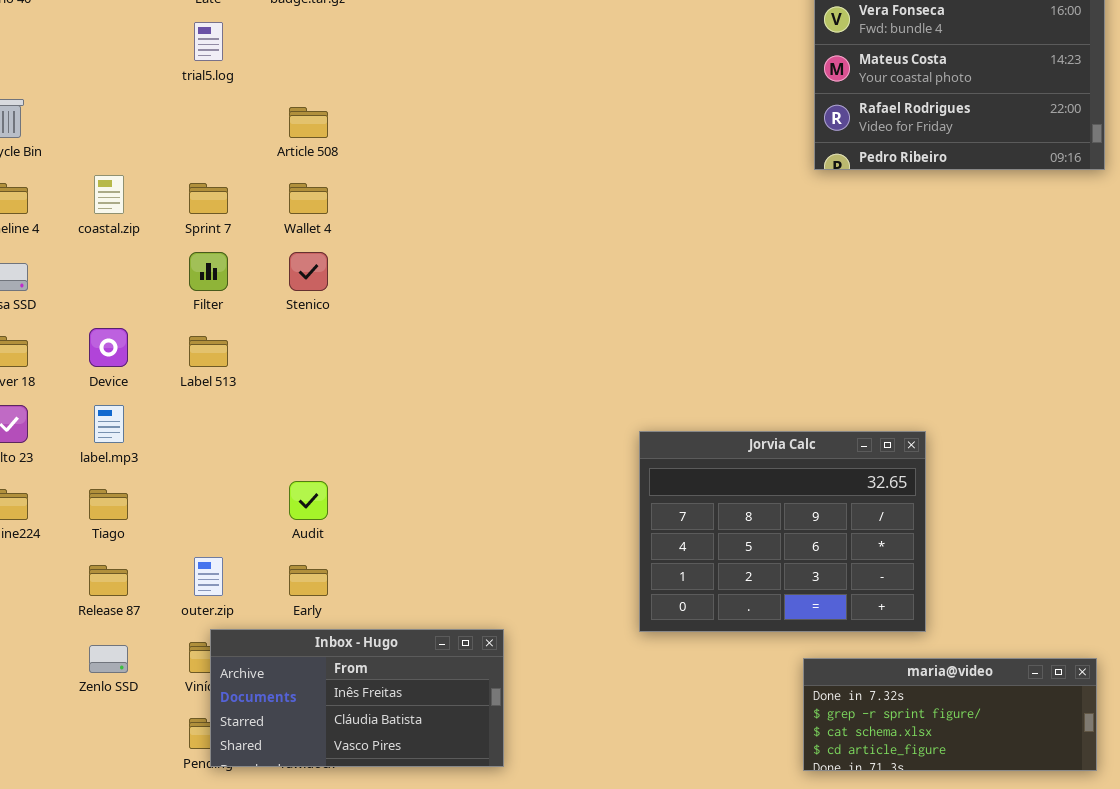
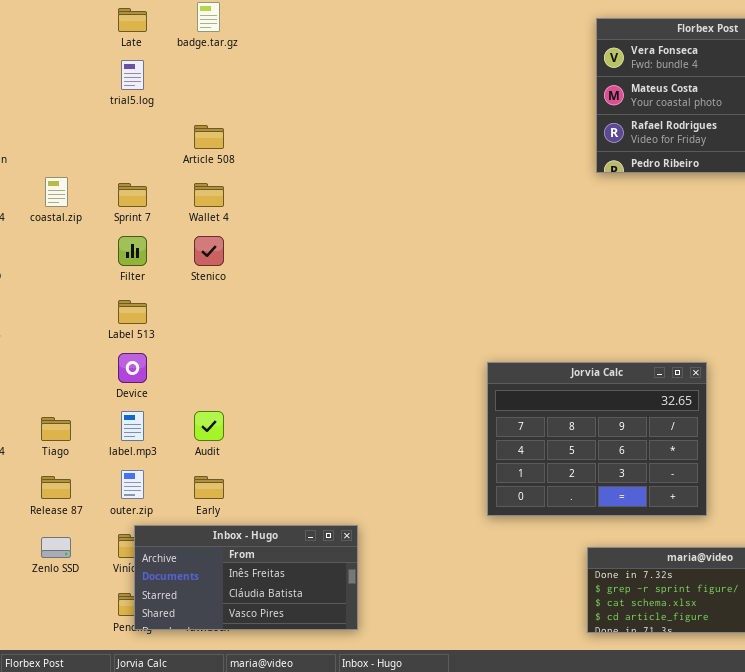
Device: [89,328,128,367] -> [118,353,147,383], moved
label.mp3: [94,405,124,443] -> [121,411,144,441], moved
Jorvia Calc: [639,431,926,632] -> [487,362,707,516], moved

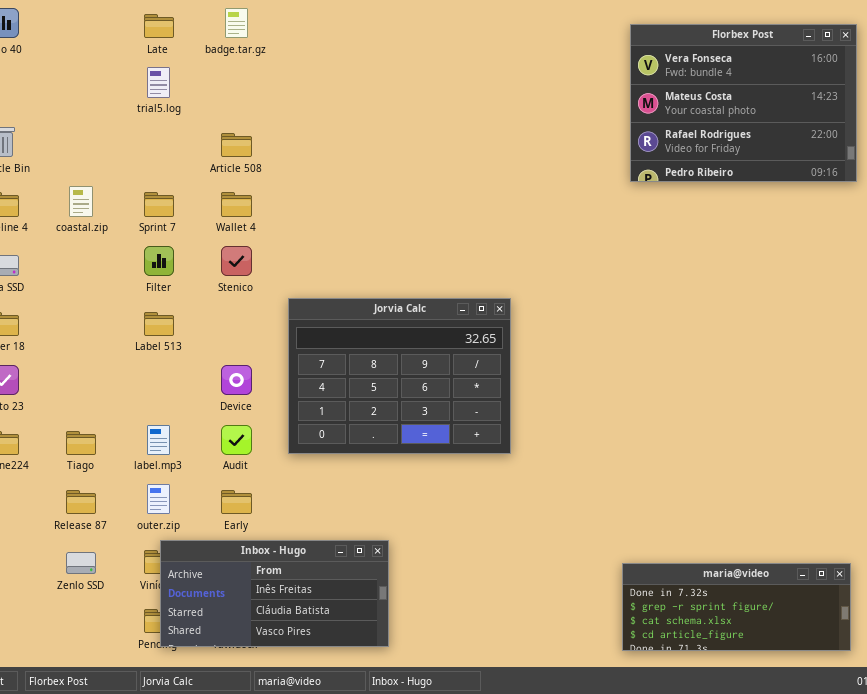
Device: [118,353,147,383] -> [221,365,252,395], moved
Jorvia Calc: [487,362,707,516] -> [288,298,511,454], moved

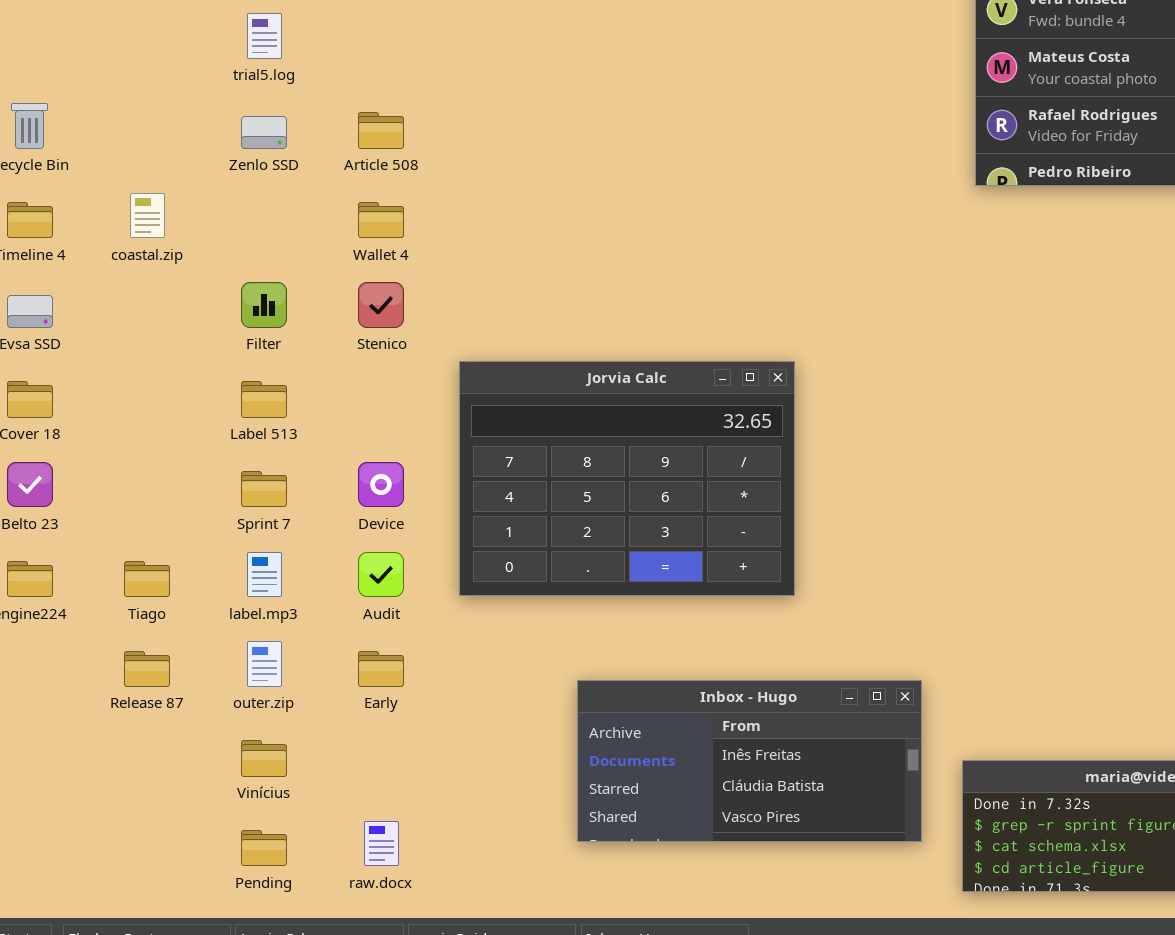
Sprint 7: [144,192,174,217] -> [241,471,287,507], moved
Inbox - Hugo: [160,540,389,647] -> [577,680,922,842], moved
Zenlo SSD: [66,552,96,574] -> [241,116,287,149], moved

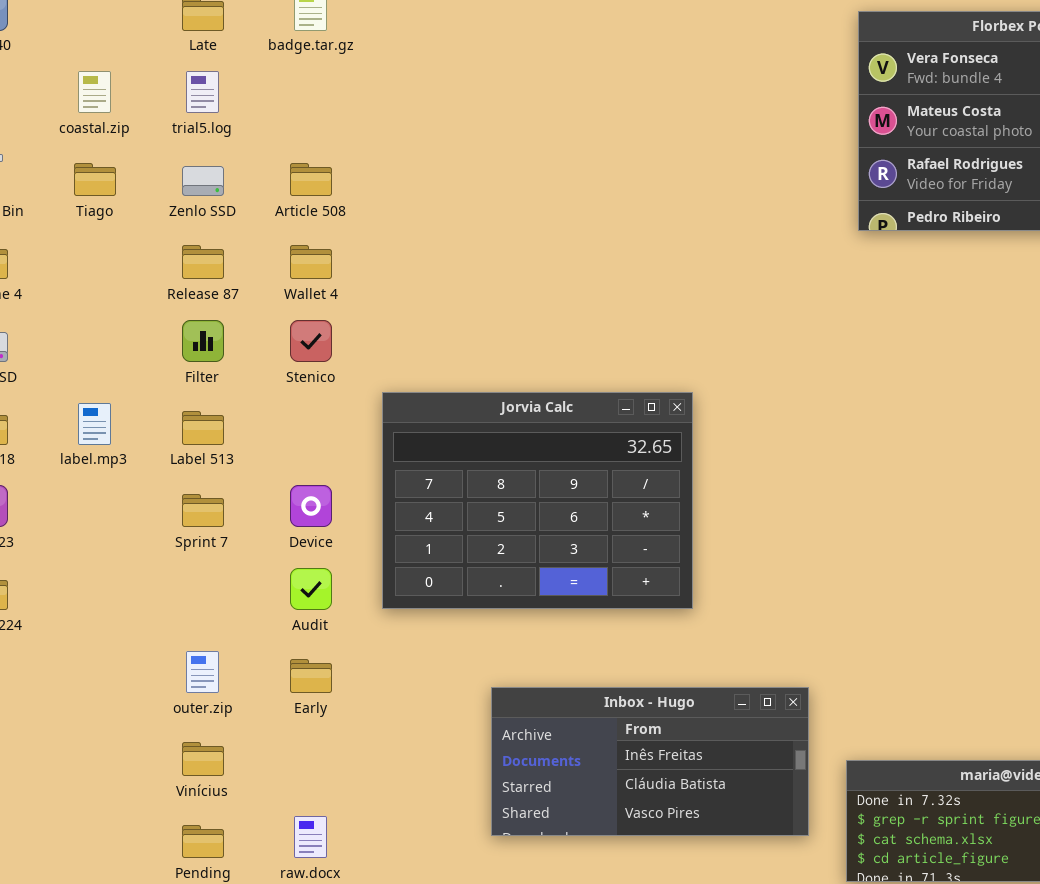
coastal.zip: [130,193,165,238] -> [78,71,111,113], moved
label.mp3: [247,552,282,597] -> [78,403,111,445], moved
Tiago: [124,561,170,597] -> [74,163,116,196], moved
Release 87: [124,651,170,687] -> [182,245,224,279], moved

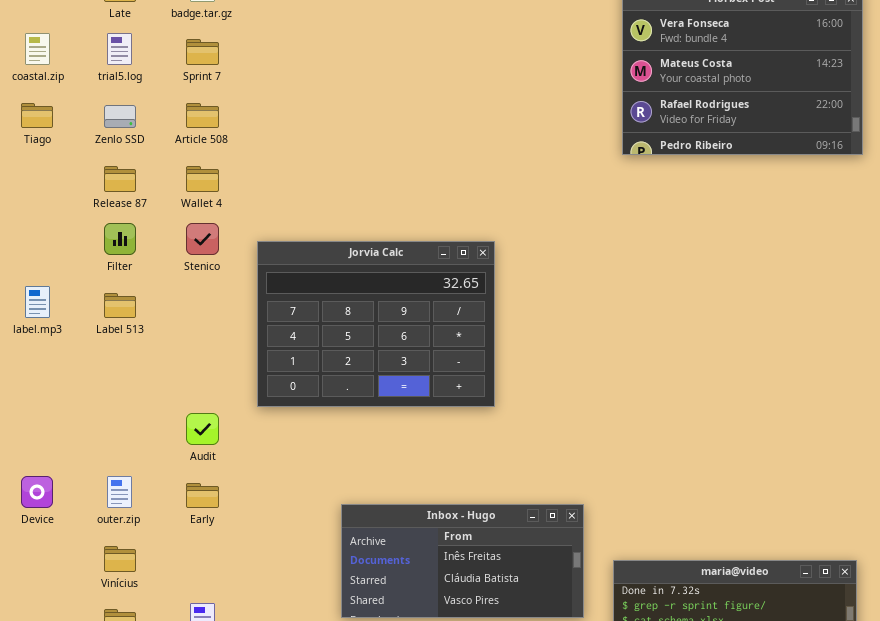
Jorvia Calc: [382,392,693,609] -> [257,241,495,407], moved
Device: [290,485,332,527] -> [21,476,53,508], moved
Sprint 7: [182,494,224,527] -> [186,39,219,65], moved

